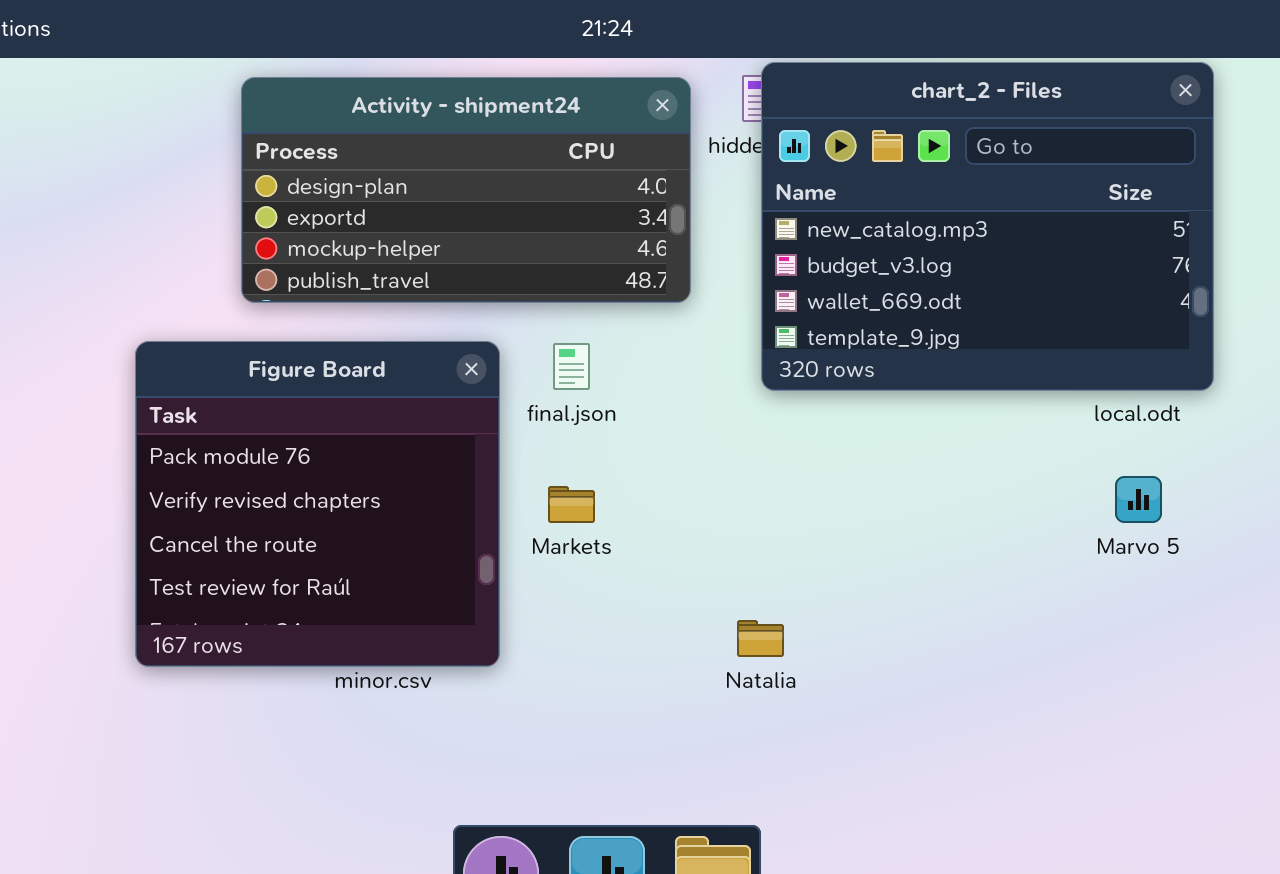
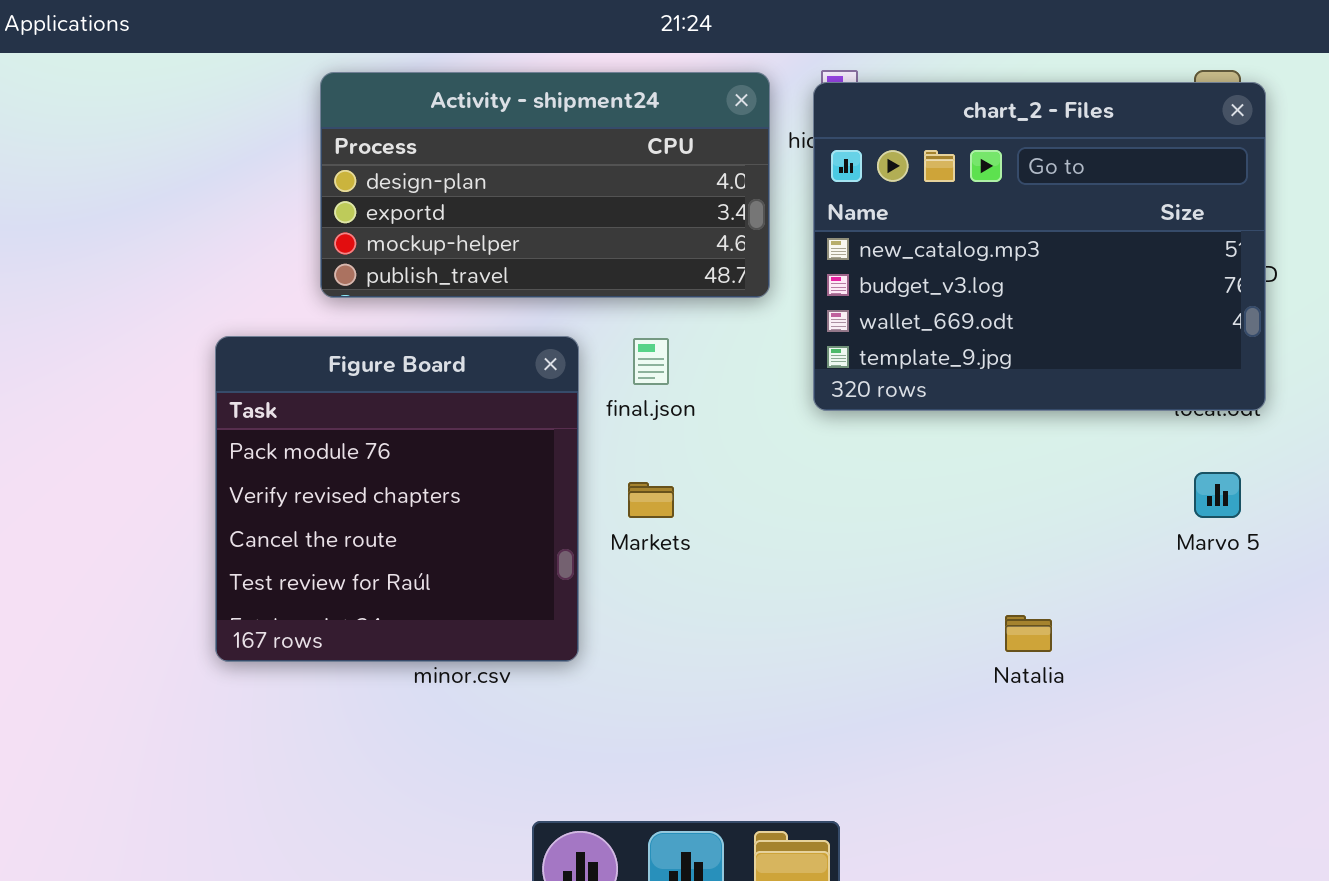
chart_2 - Files: [761,62,1214,391] -> [813,82,1266,411], moved
Natalia: [737,620,784,657] -> [1005,615,1052,652], moved

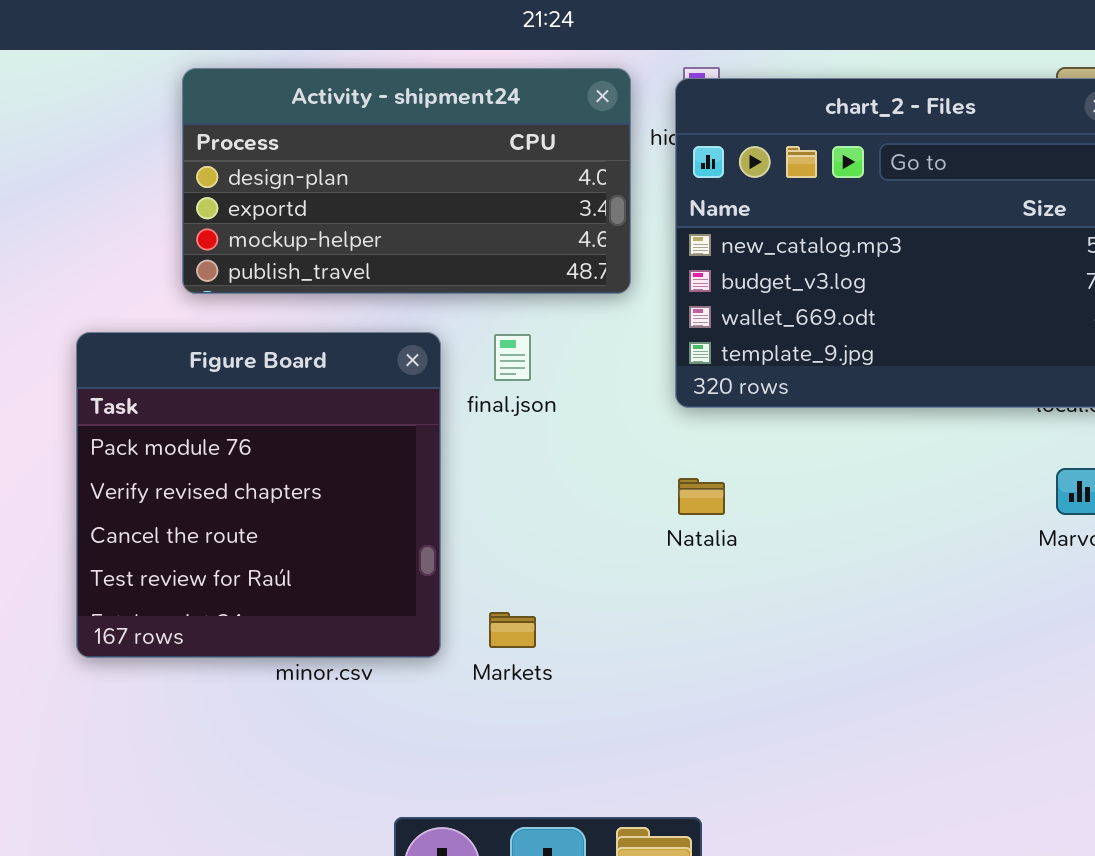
Markets: [628,482,674,518] -> [489,612,536,648], moved
Natalia: [1005,615,1052,652] -> [678,478,725,515], moved

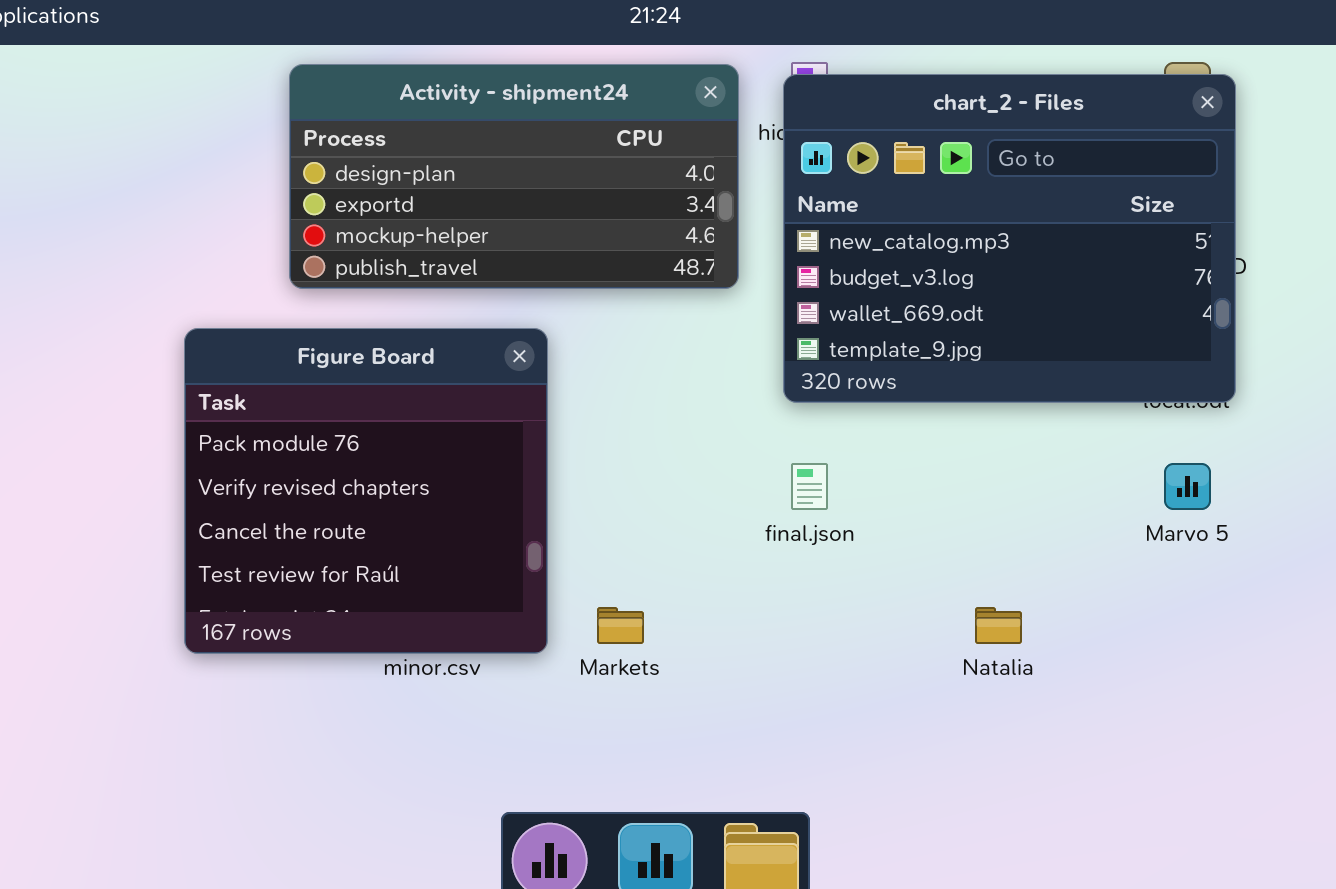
final.json: [494,334,531,381] -> [791,463,828,510], moved
Natalia: [678,478,725,515] -> [975,607,1022,644], moved

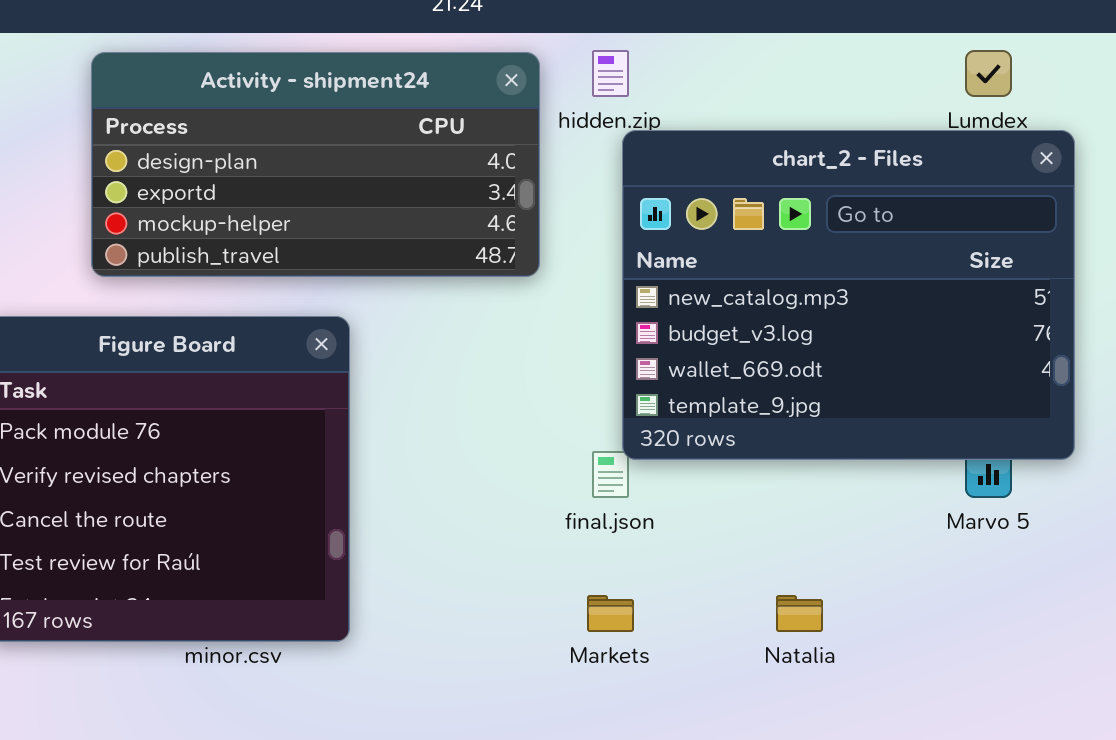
chart_2 - Files: [783,74,1236,403] -> [622,130,1075,460], moved
Markets: [597,607,644,644] -> [587,595,634,632], moved

